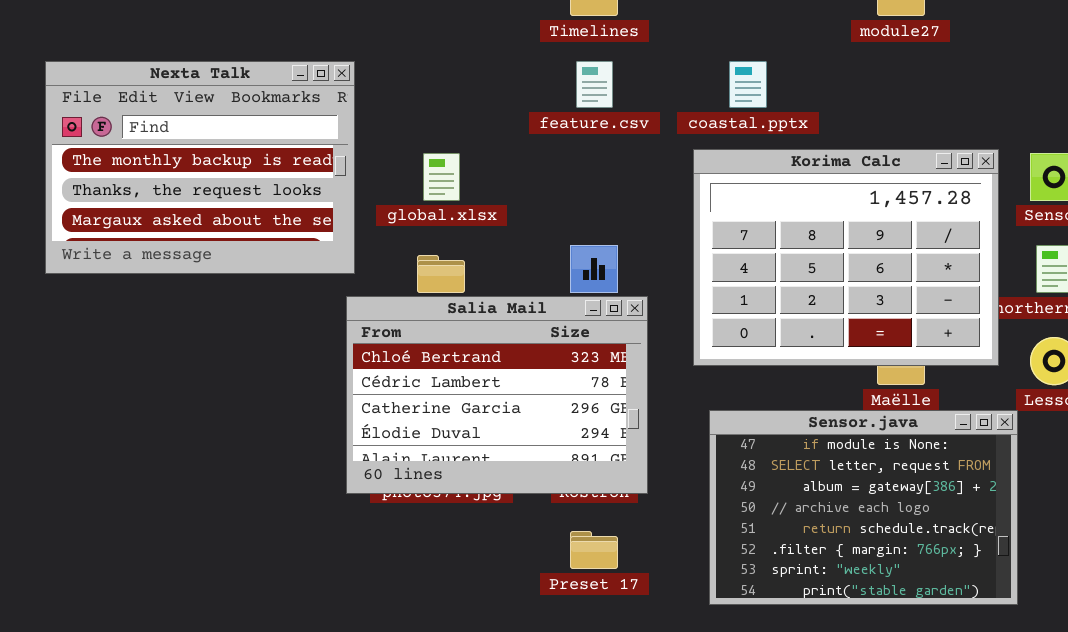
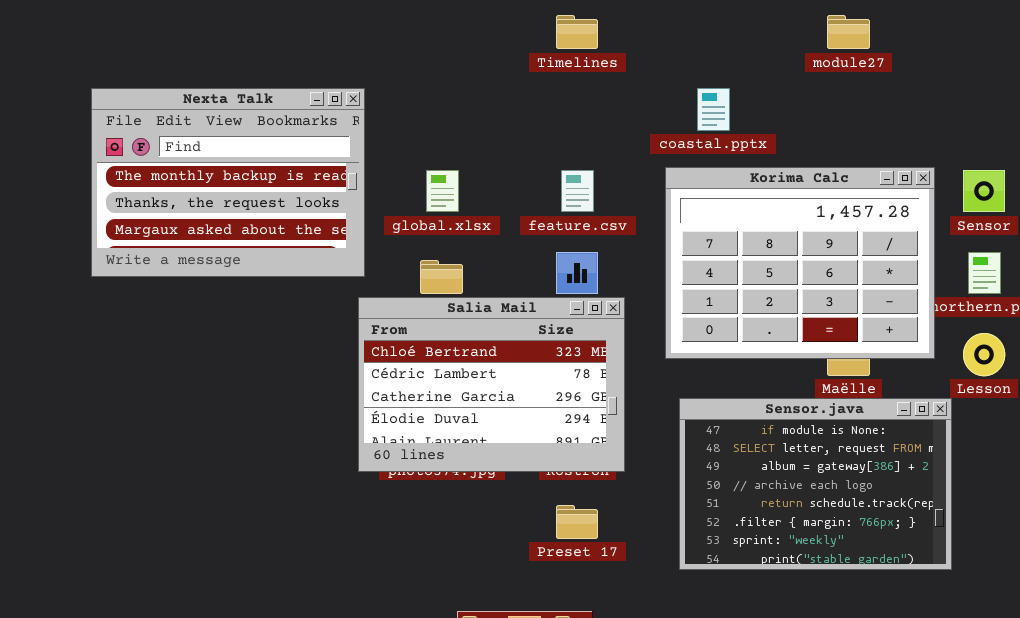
feature.csv: [576,61,613,108] -> [561,170,594,212], moved

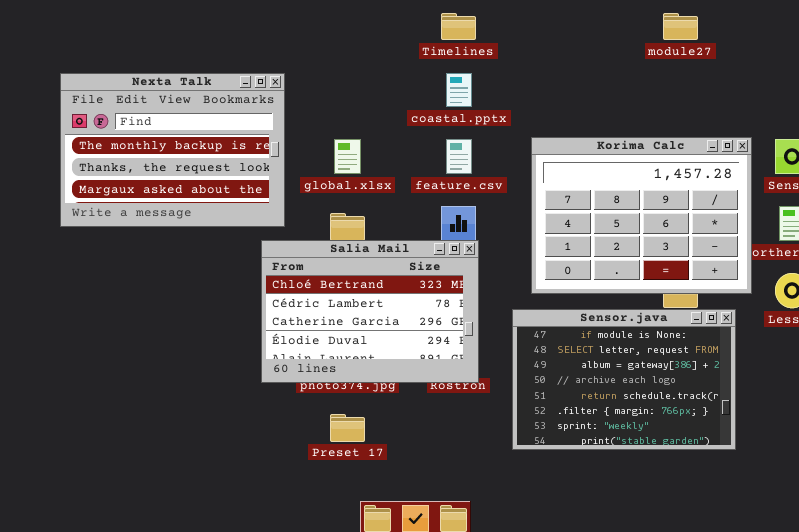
coastal.pptx: [697,88,730,131] -> [446,73,472,107], moved
Salia Mail: [358,297,625,472] -> [261,240,479,383], moved
Sensor.java: [679,398,952,570] -> [512,309,736,450], moved
Preset 17: [556,505,598,539] -> [330,414,365,442], moved

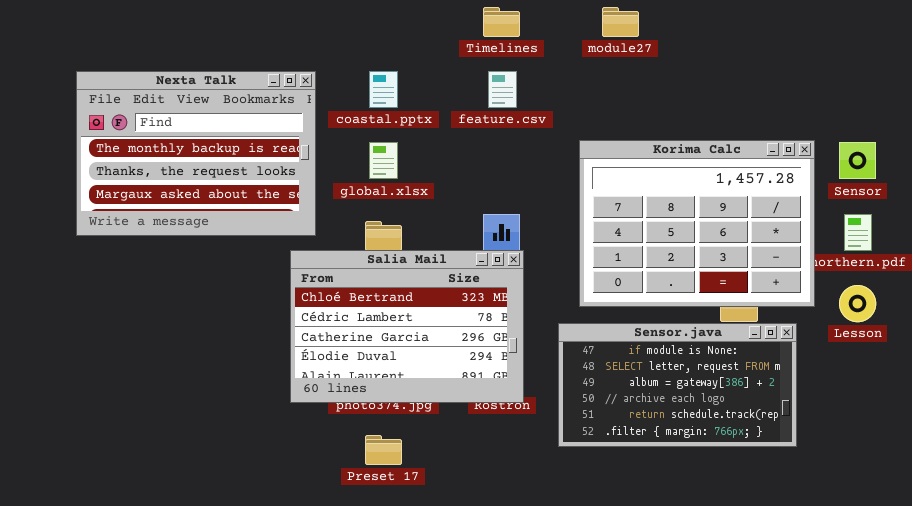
module27: [663,13,698,40] -> [602,7,639,37], moved
coastal.pptx: [446,73,472,107] -> [369,71,398,108], moved
feature.csv: [446,139,472,174] -> [488,71,517,108], moved
Sensor.java: [512,309,736,450] -> [558,323,797,447], resized

